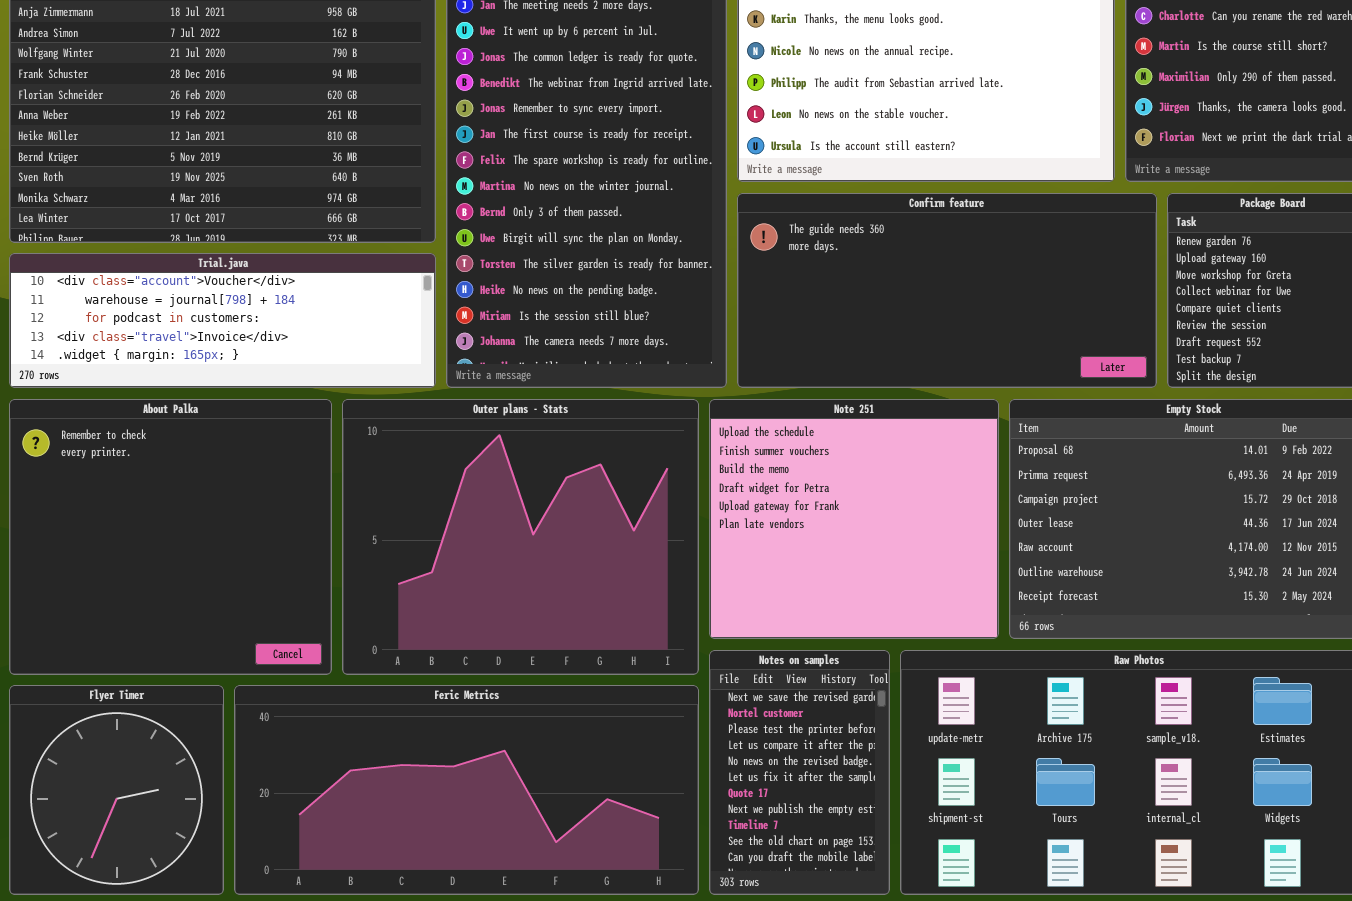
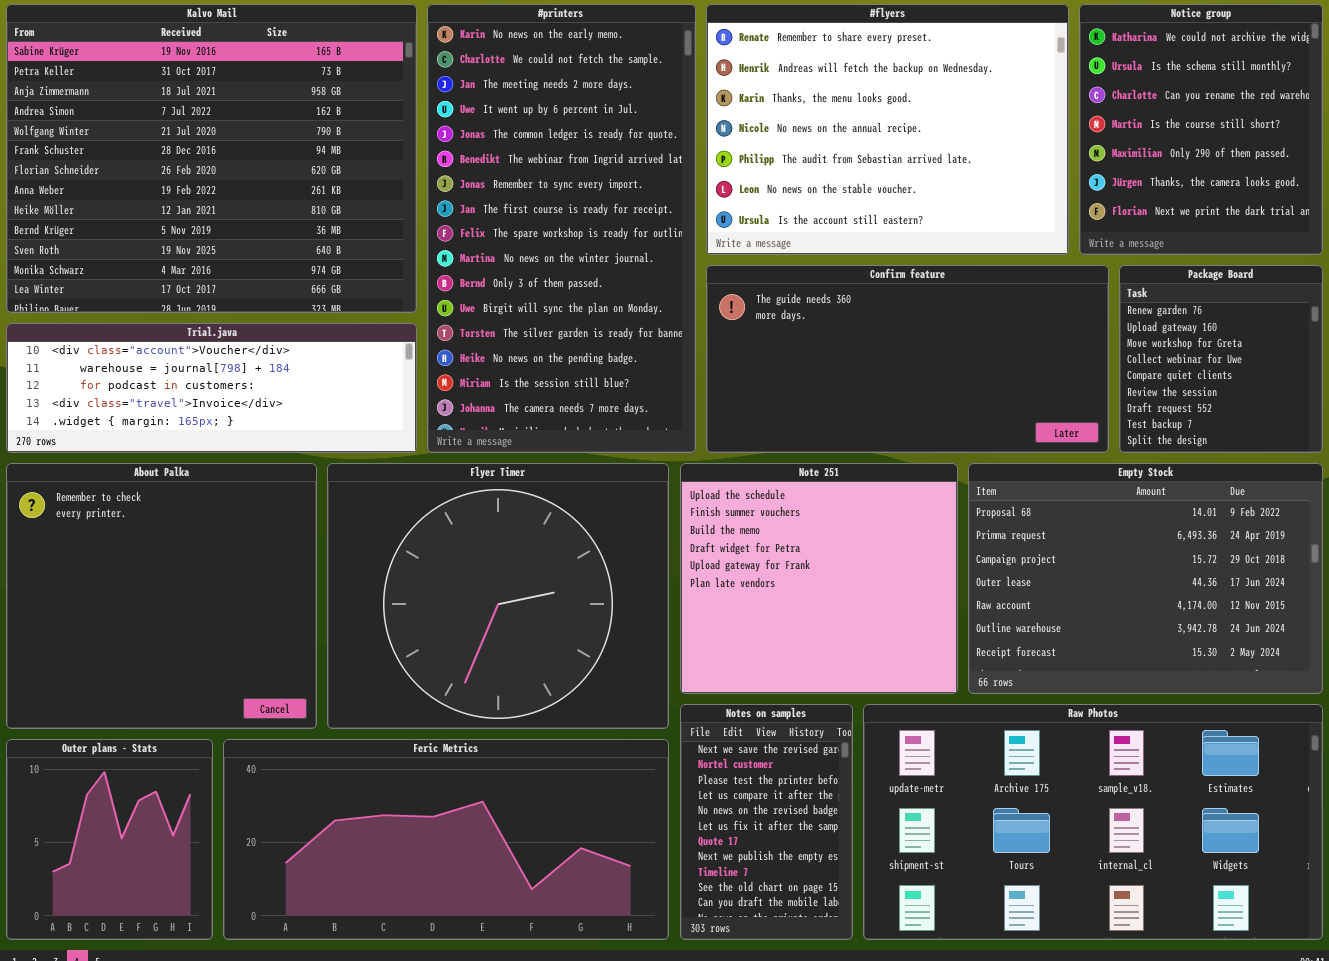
Outer plans - Stats: [342,399,699,675] -> [6,739,213,940], moved, resized
Flyer Timer: [9,685,224,895] -> [327,463,669,729], moved, resized

